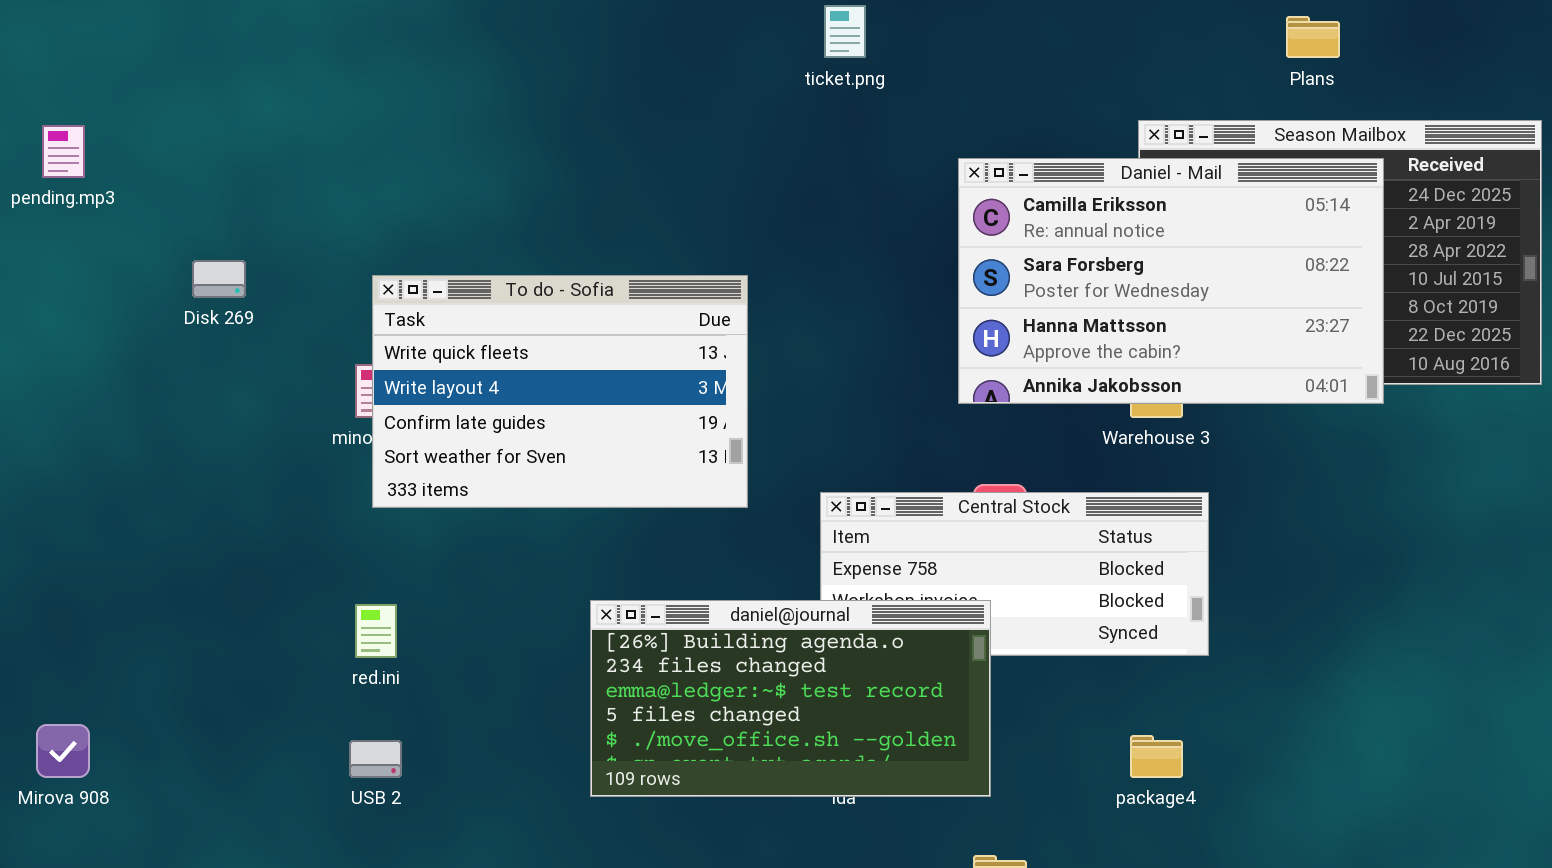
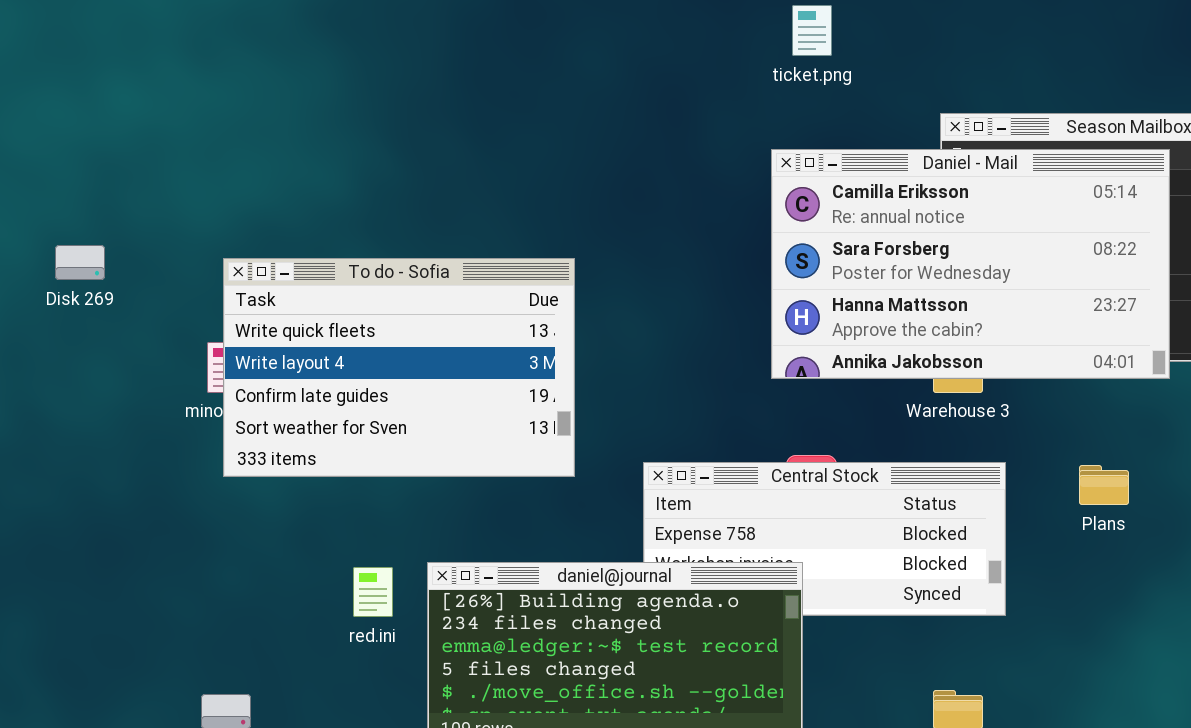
ticket.png: [824,5,866,58] -> [792,5,832,56], moved
Plans: [1286,16,1340,58] -> [1079,465,1129,505], moved
red.ini: [355,604,397,658] -> [353,567,393,617], moved

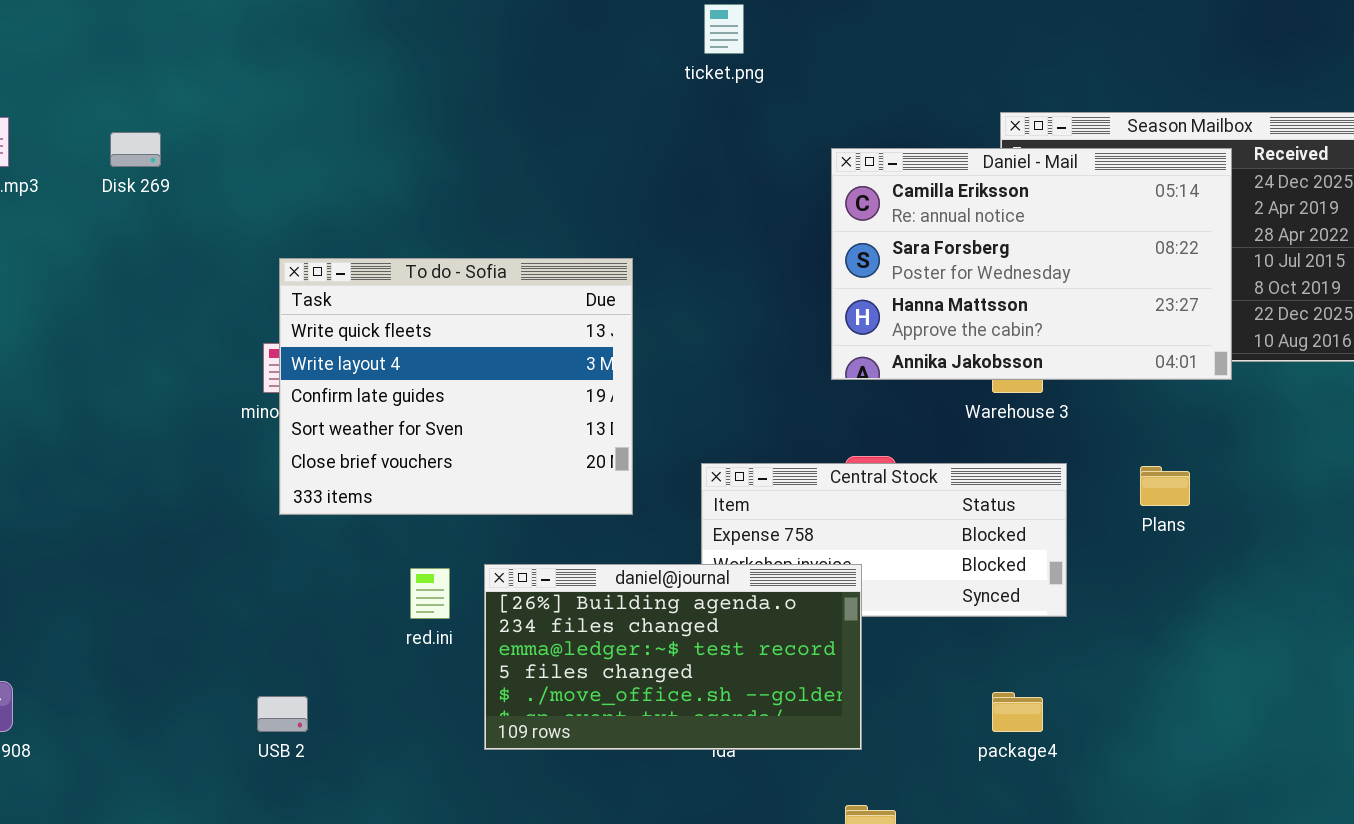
ticket.png: [792,5,832,56] -> [704,4,744,54], moved
Disk 269: [55,245,105,280] -> [110,132,161,167], moved
To do - Sofia: [223,258,575,477] -> [279,258,633,515], resized

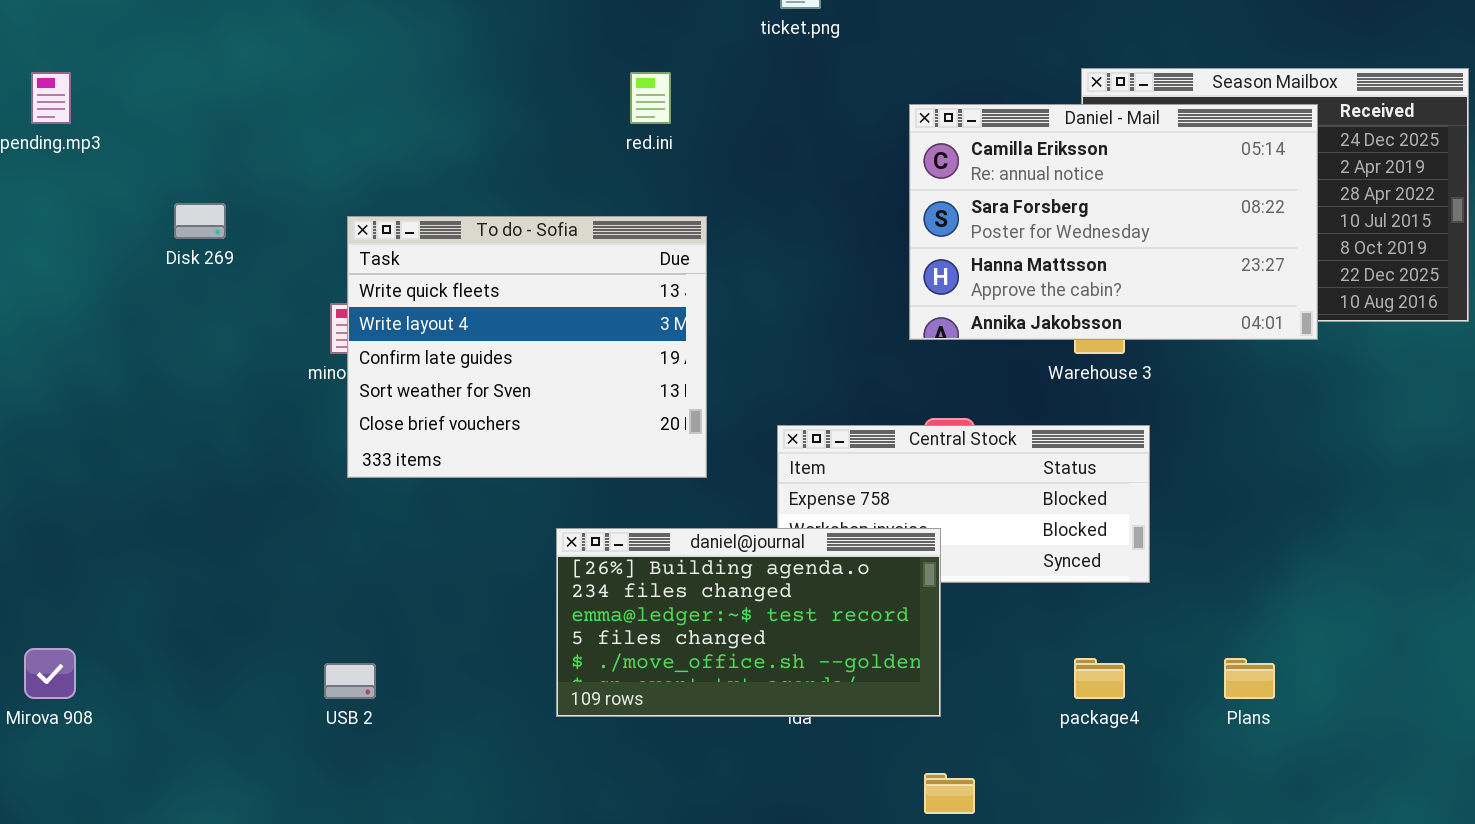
Disk 269: [110,132,161,167] -> [174,203,226,239], moved
Plans: [1140,466,1190,506] -> [1224,658,1275,699], moved
red.ini: [410,568,450,619] -> [630,72,671,124], moved

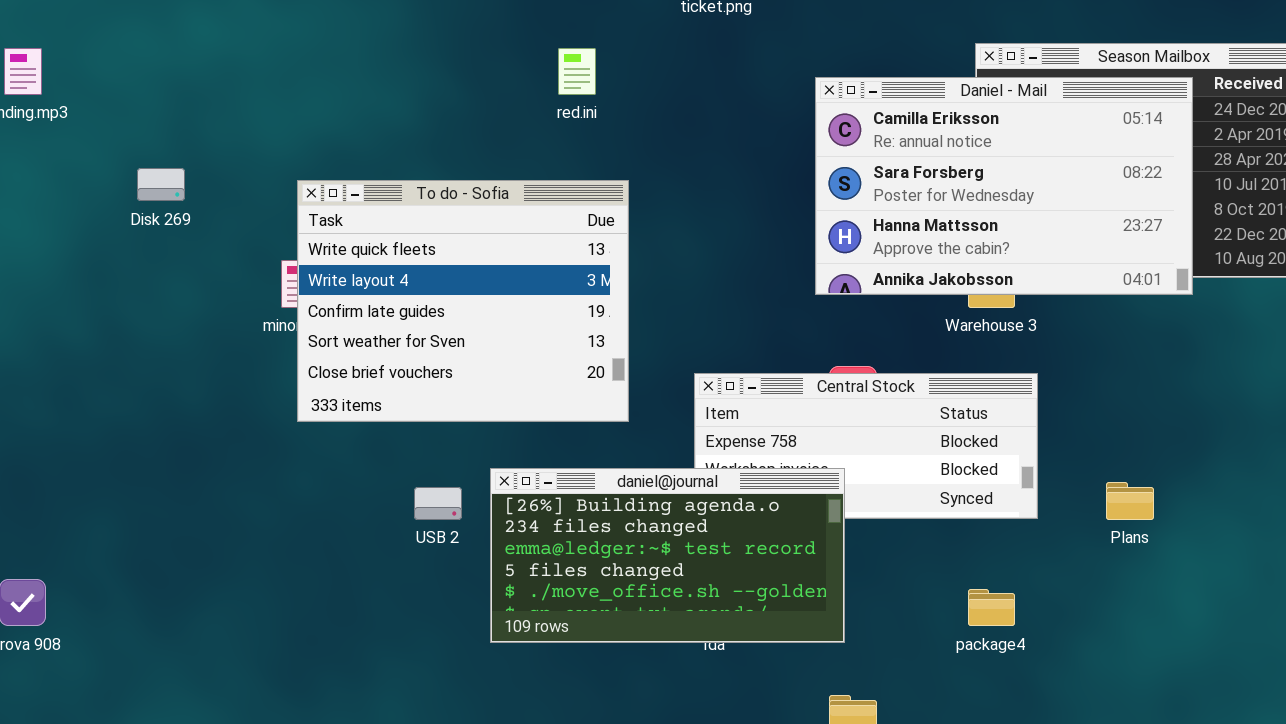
Plans: [1224,658,1275,699] -> [1106,482,1154,520], moved
USB 2: [324,663,376,699] -> [414,487,462,520], moved

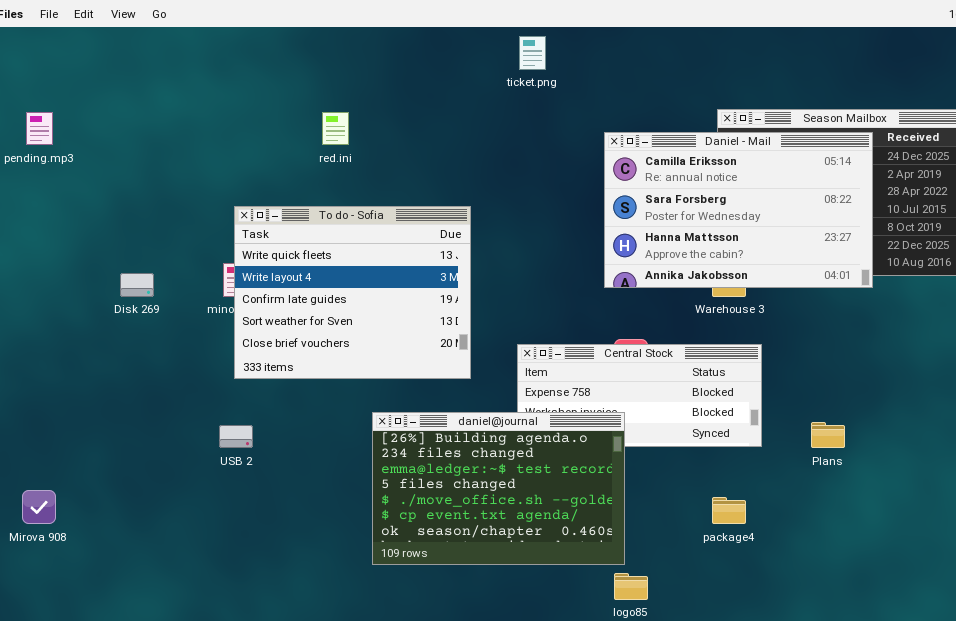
red.ini: [558,48,596,95] -> [322,112,349,145], moved
Disk 269: [137,168,185,201] -> [120,273,154,297], moved
daniel@journal: [490,468,845,643] -> [372,412,625,565], resized
USB 2: [414,487,462,520] -> [219,425,253,448], moved

